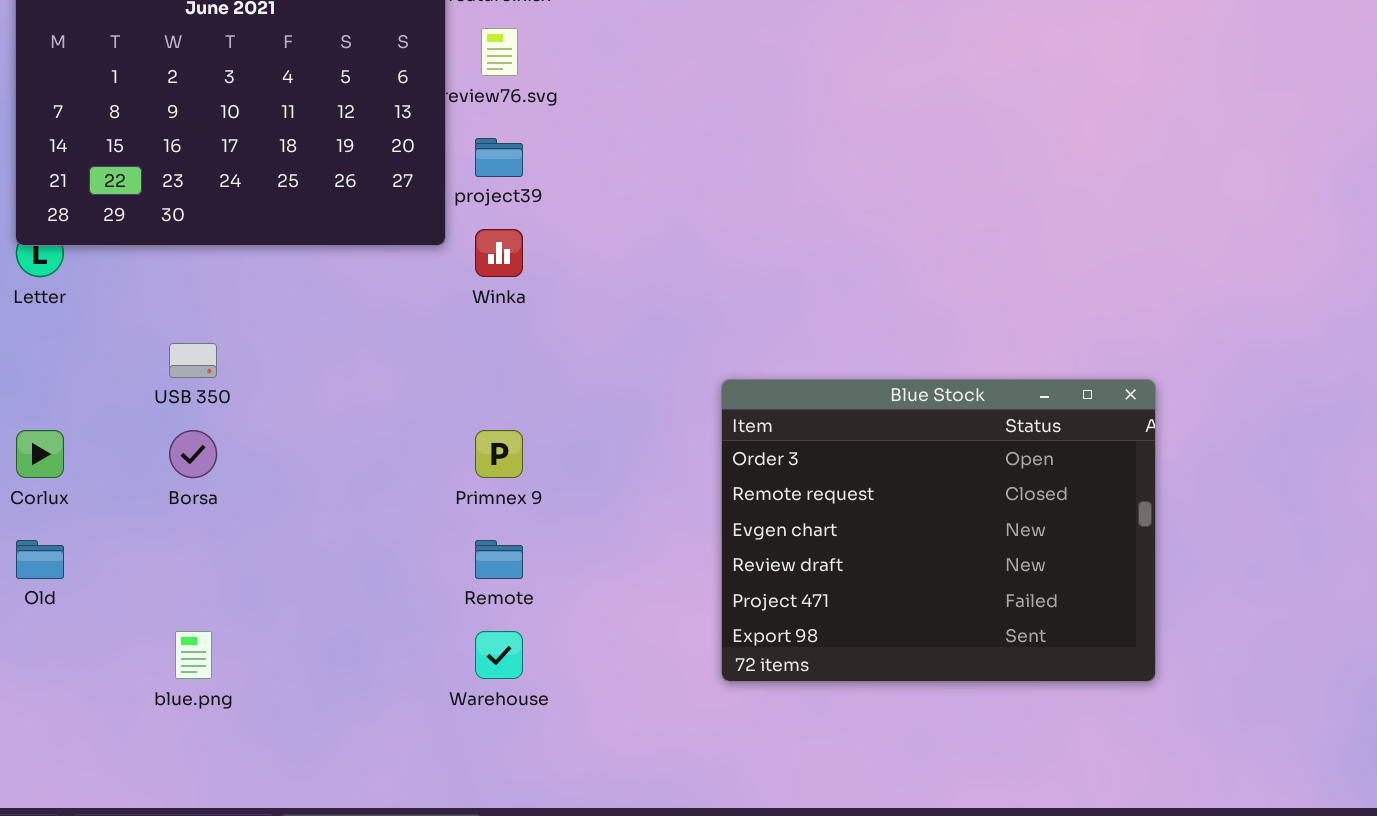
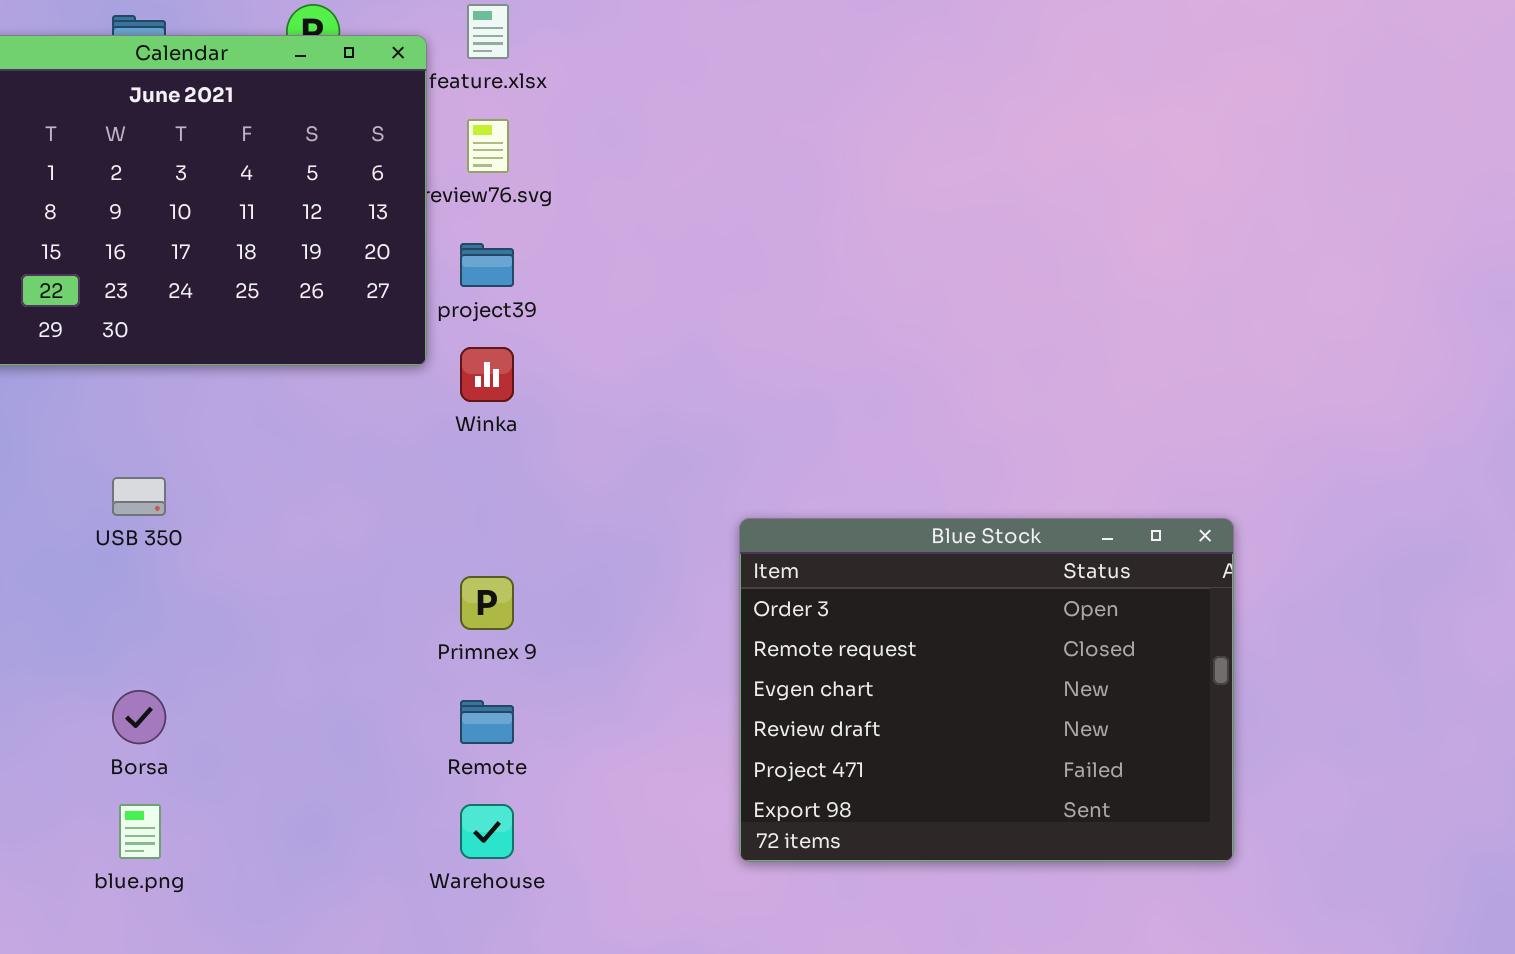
Borsa: [169,430,217,478] -> [112,690,166,744], moved

